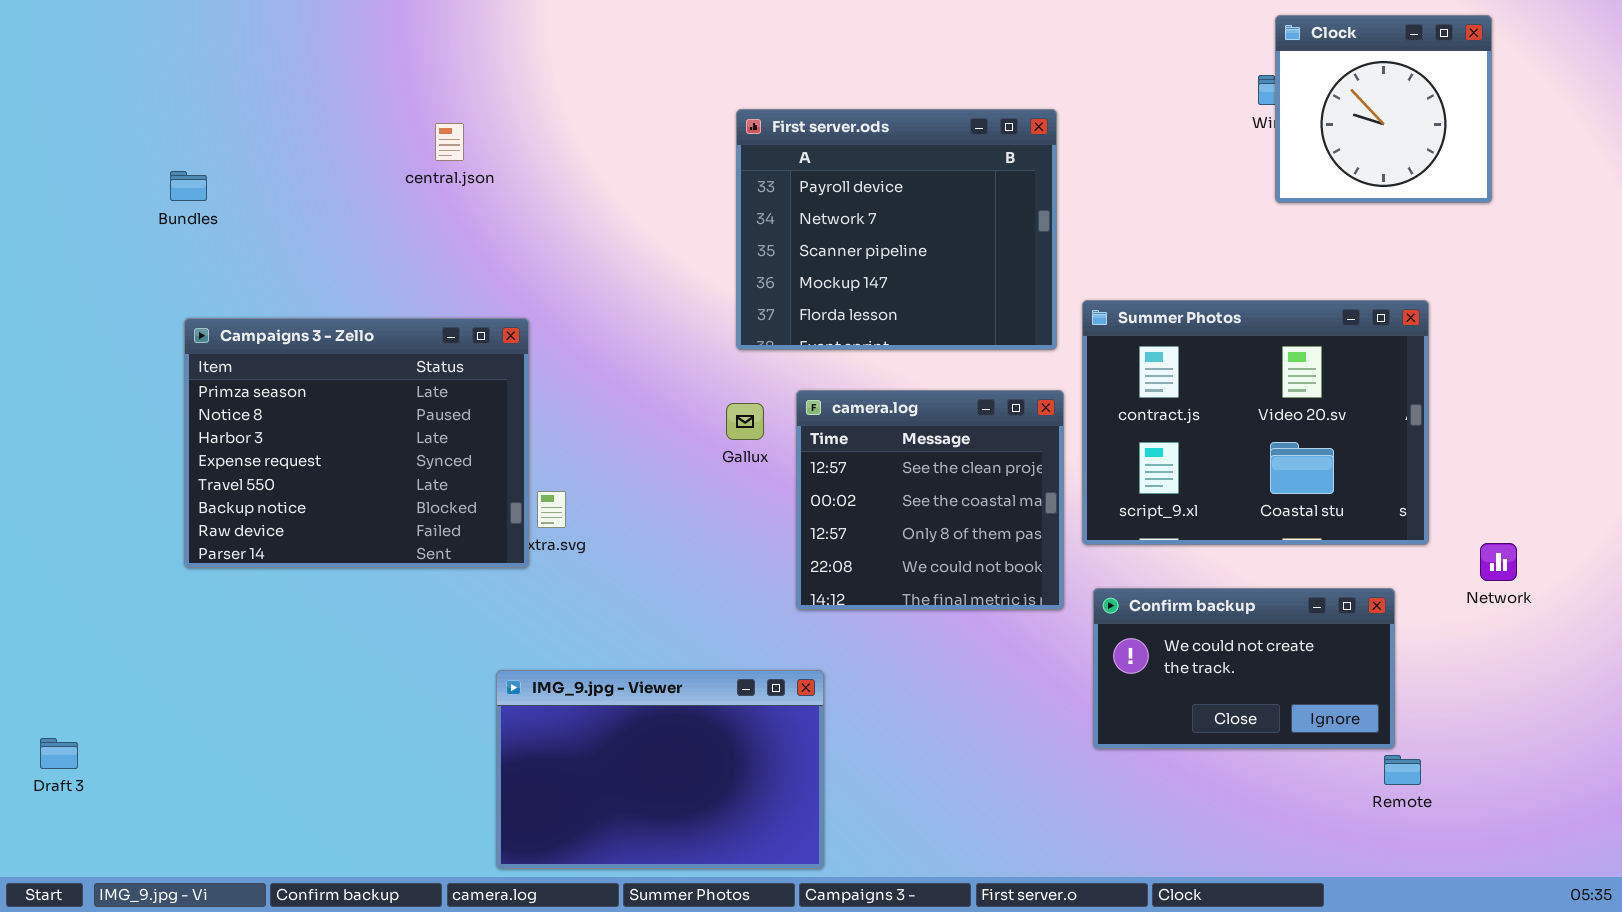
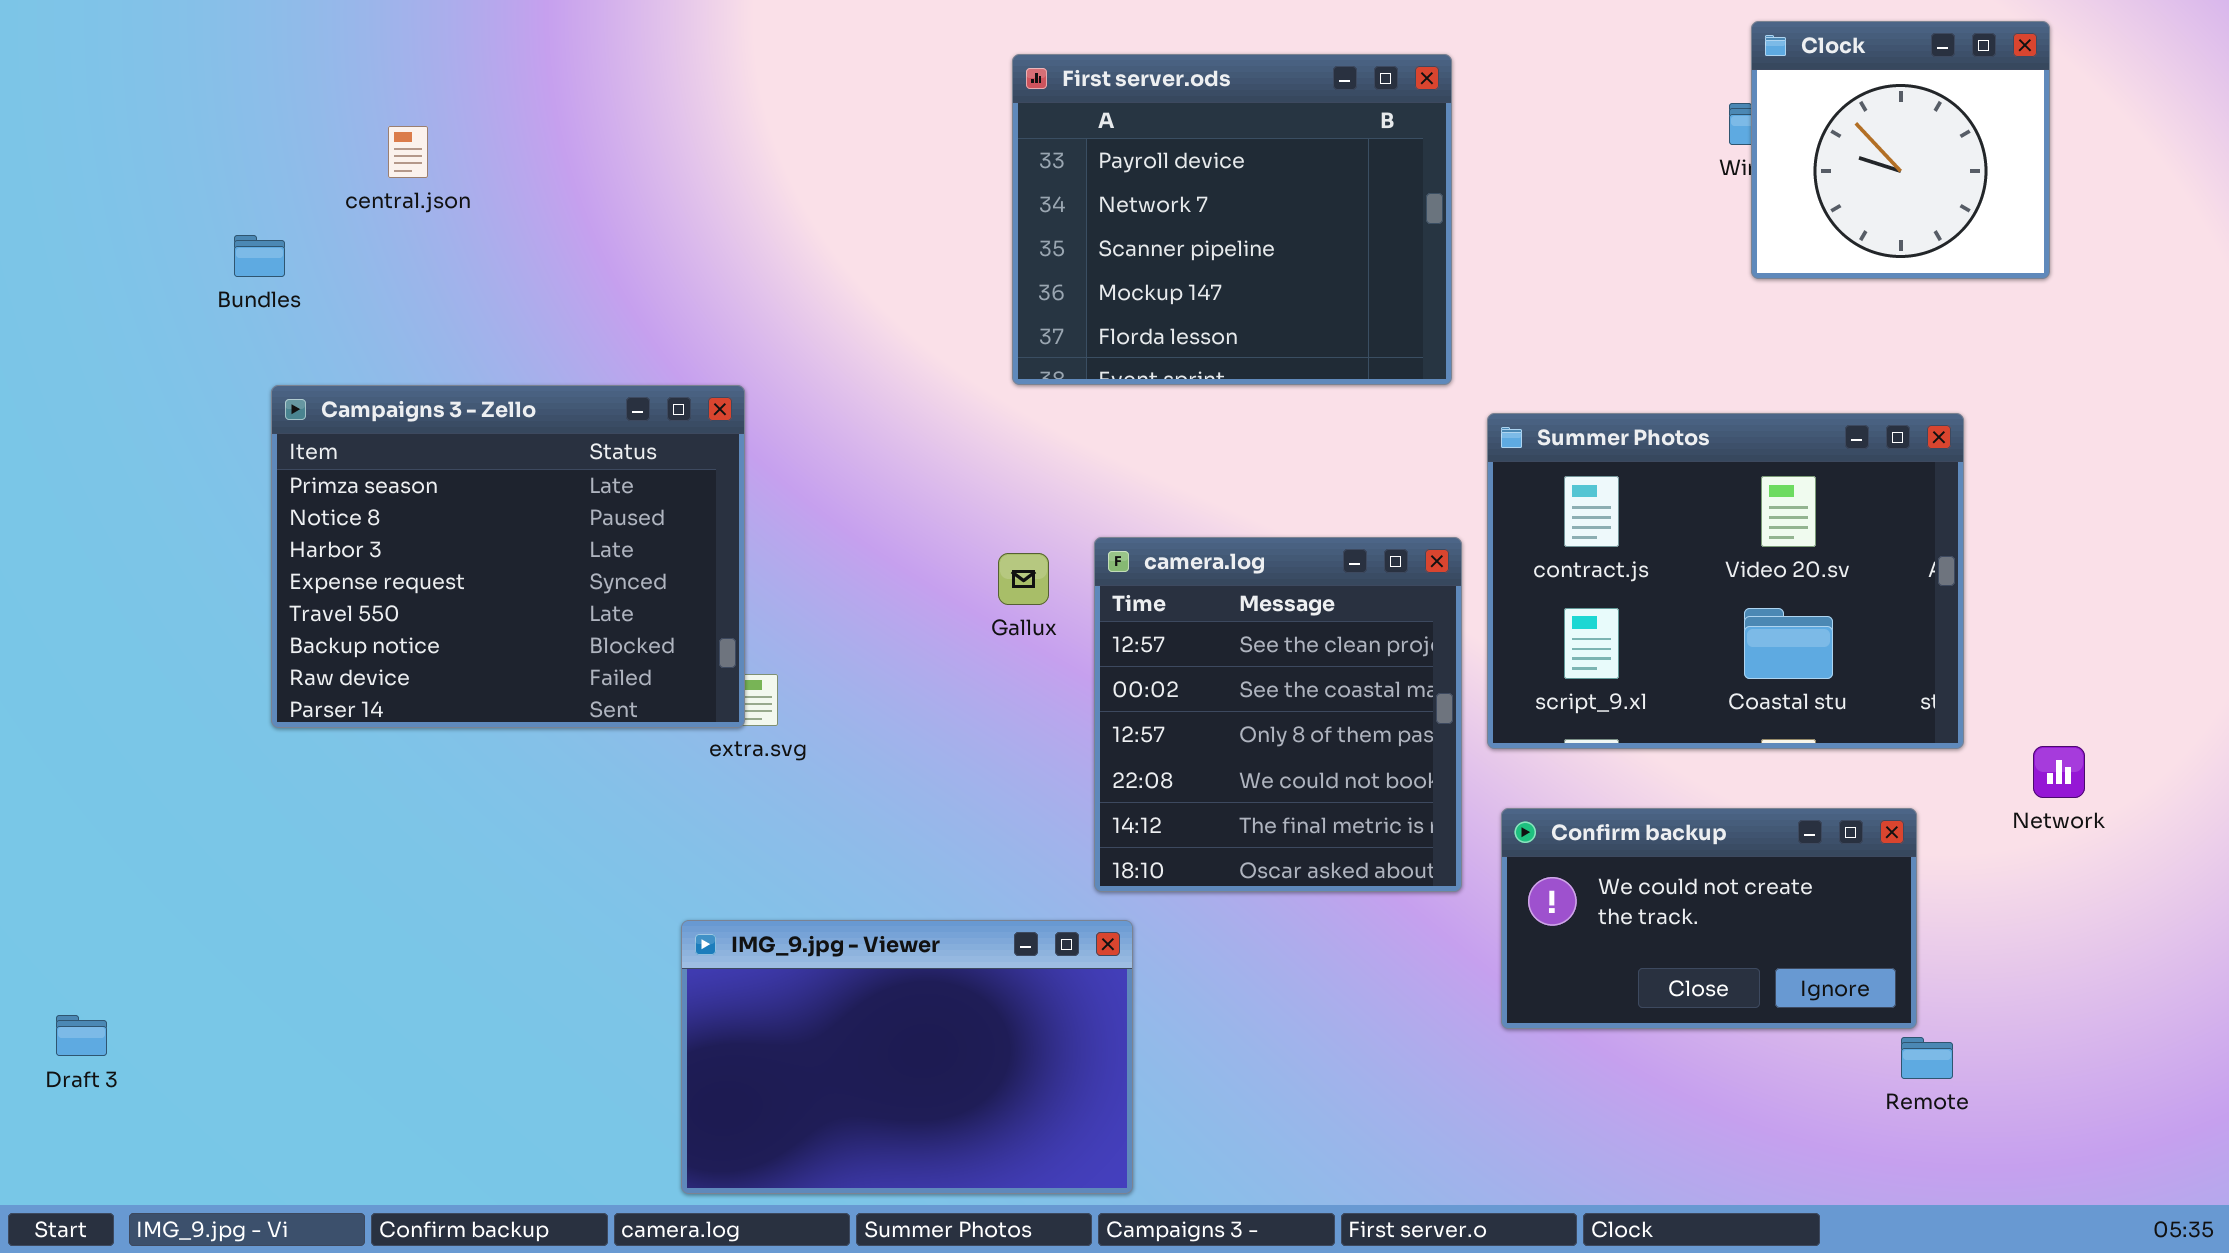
First server.ods: [736,109,1057,350] -> [1012,54,1452,385], moved
central.json: [435,123,464,161] -> [388,126,428,178], moved
Campaigns 3 - Zello: [184,318,529,568] -> [271,385,745,728], moved
camera.log: [796,390,1064,610] -> [1094,537,1462,892], resized

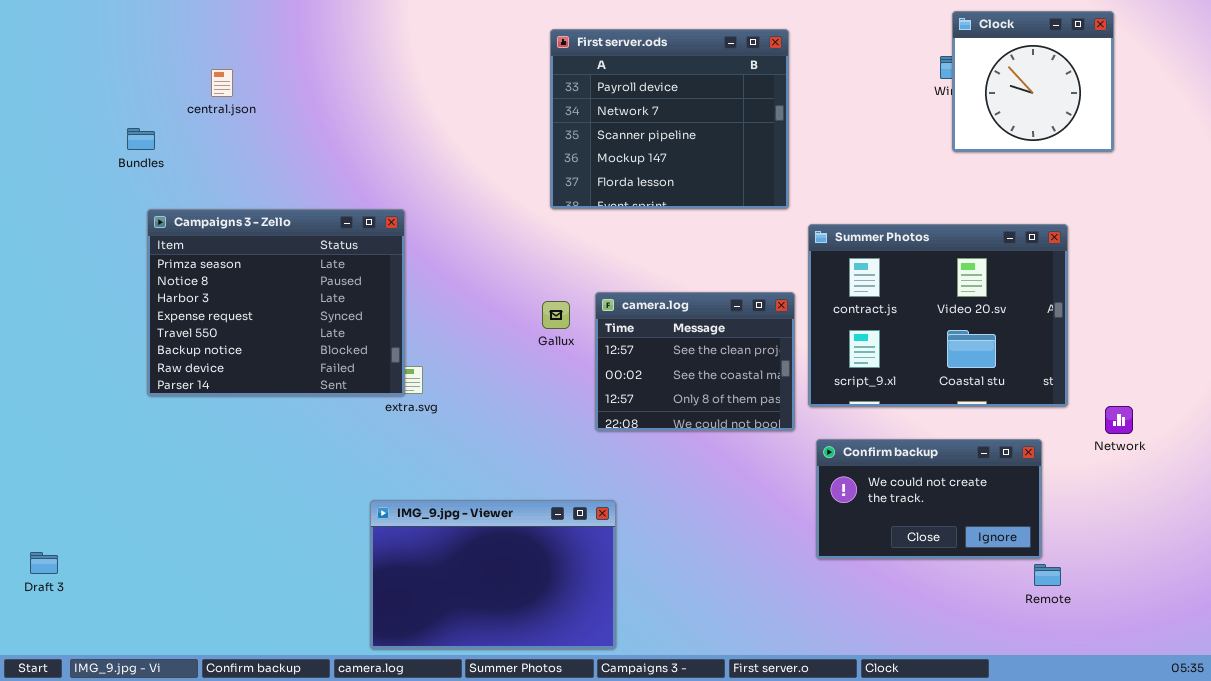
camera.log: [1094,537,1462,892] -> [595,292,795,431], resized

